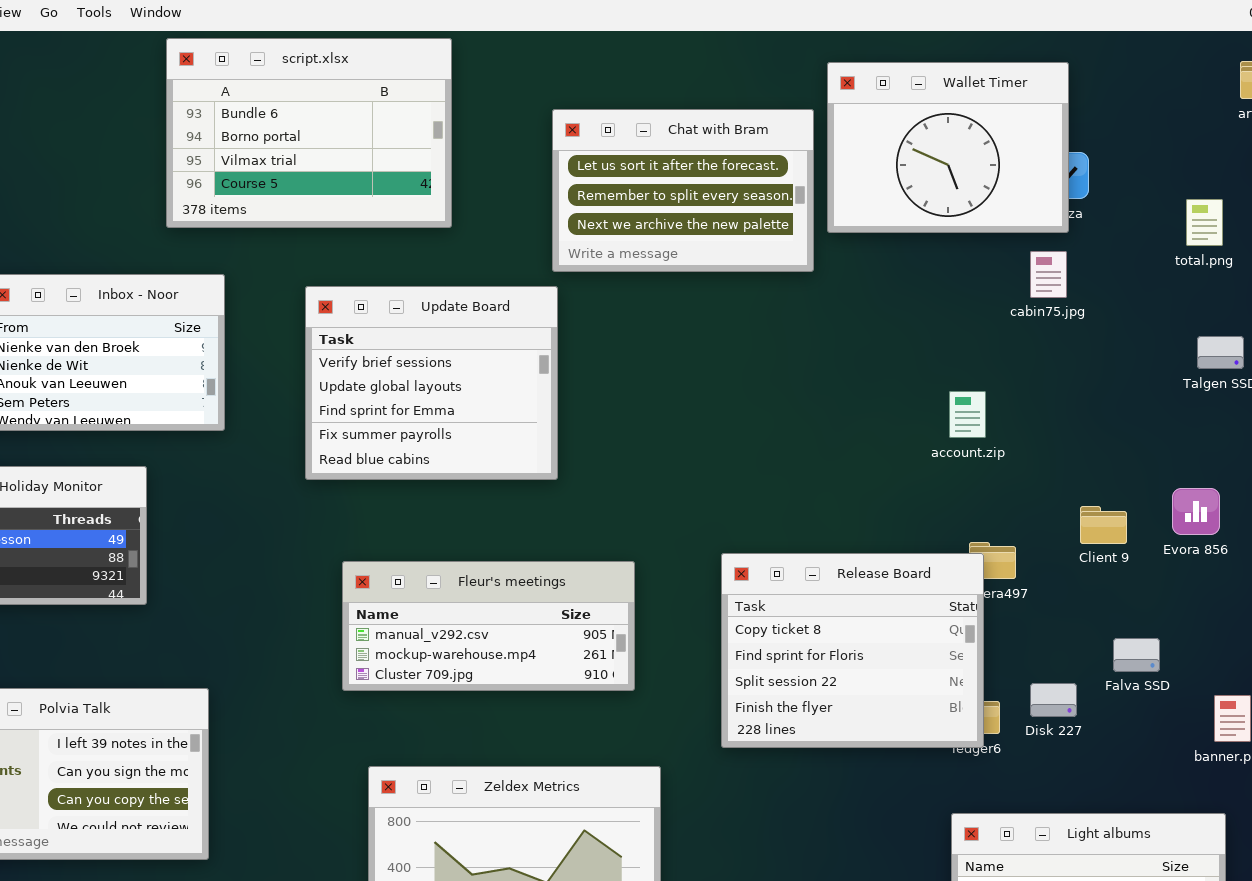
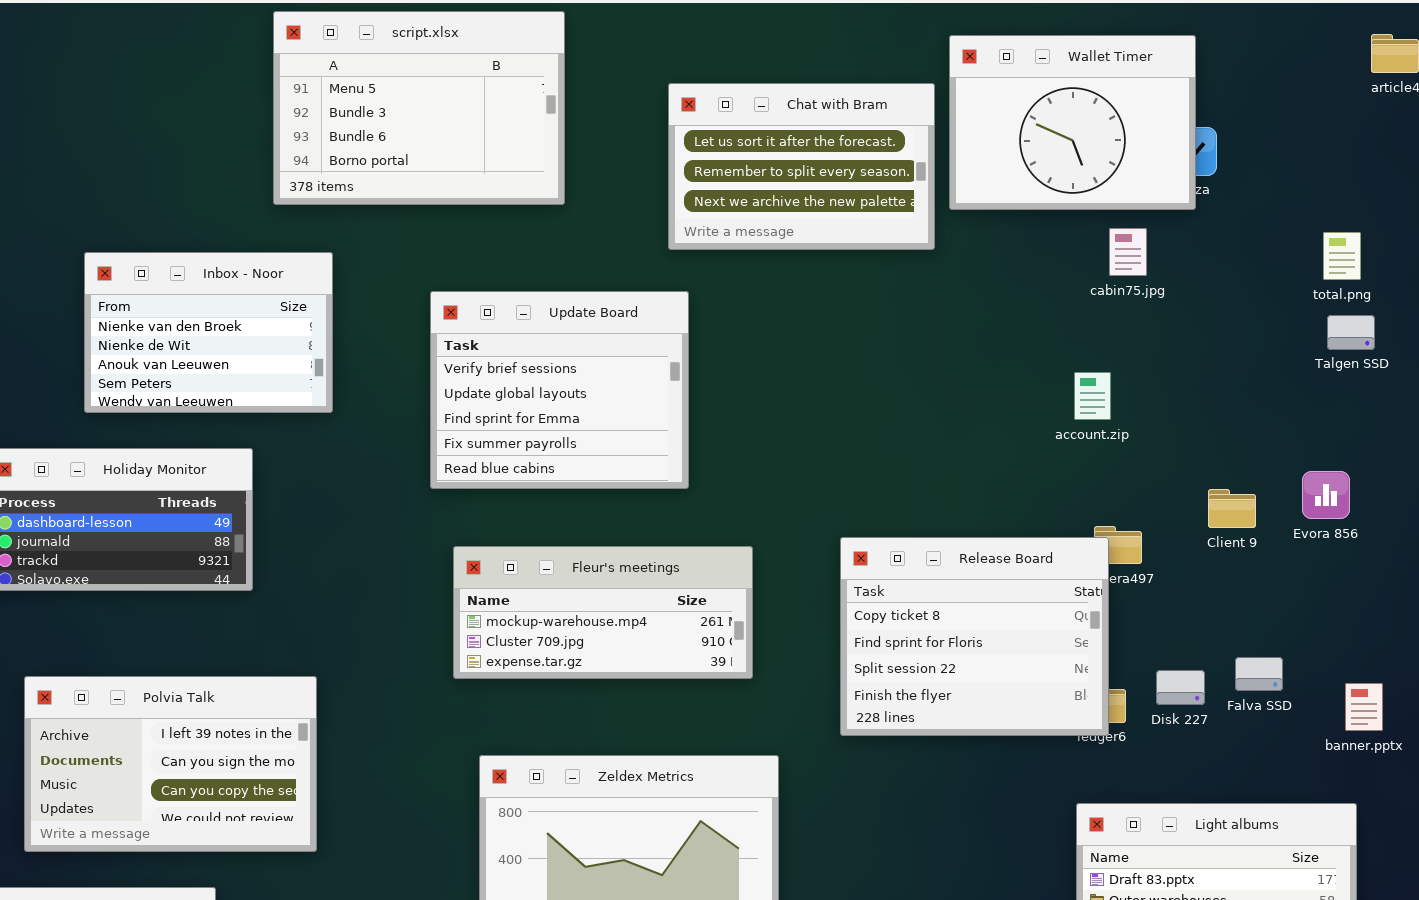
script.xlsx: [166,38,452,228] -> [273,11,565,205], scrolled up 2 rows
total.png: [1186,199,1223,246] -> [1323,232,1361,280], moved
cabin75.jpg: [1030,251,1067,298] -> [1109,228,1147,276], moved
Update Board: [305,286,558,480] -> [430,291,689,489], moved
Fleur's meetings: [342,561,635,691] -> [453,546,753,679], scrolled down 1 row
Falva SSD: [1113,638,1160,672] -> [1235,657,1283,691], moved

